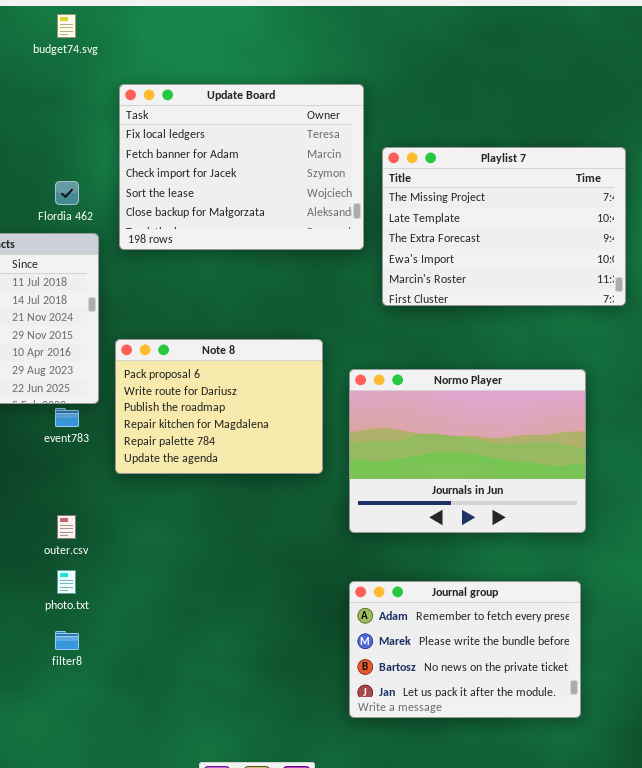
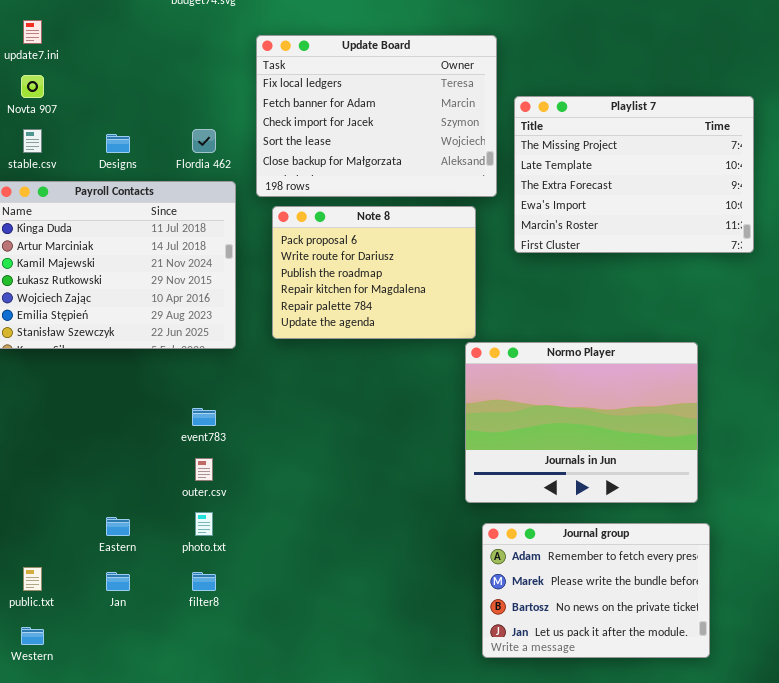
Note 8: [115,339,323,474] -> [272,206,476,339], moved
Normo Player: [349,369,586,533] -> [465,342,698,503], moved
event783: [55,408,79,427] -> [192,408,216,426], moved

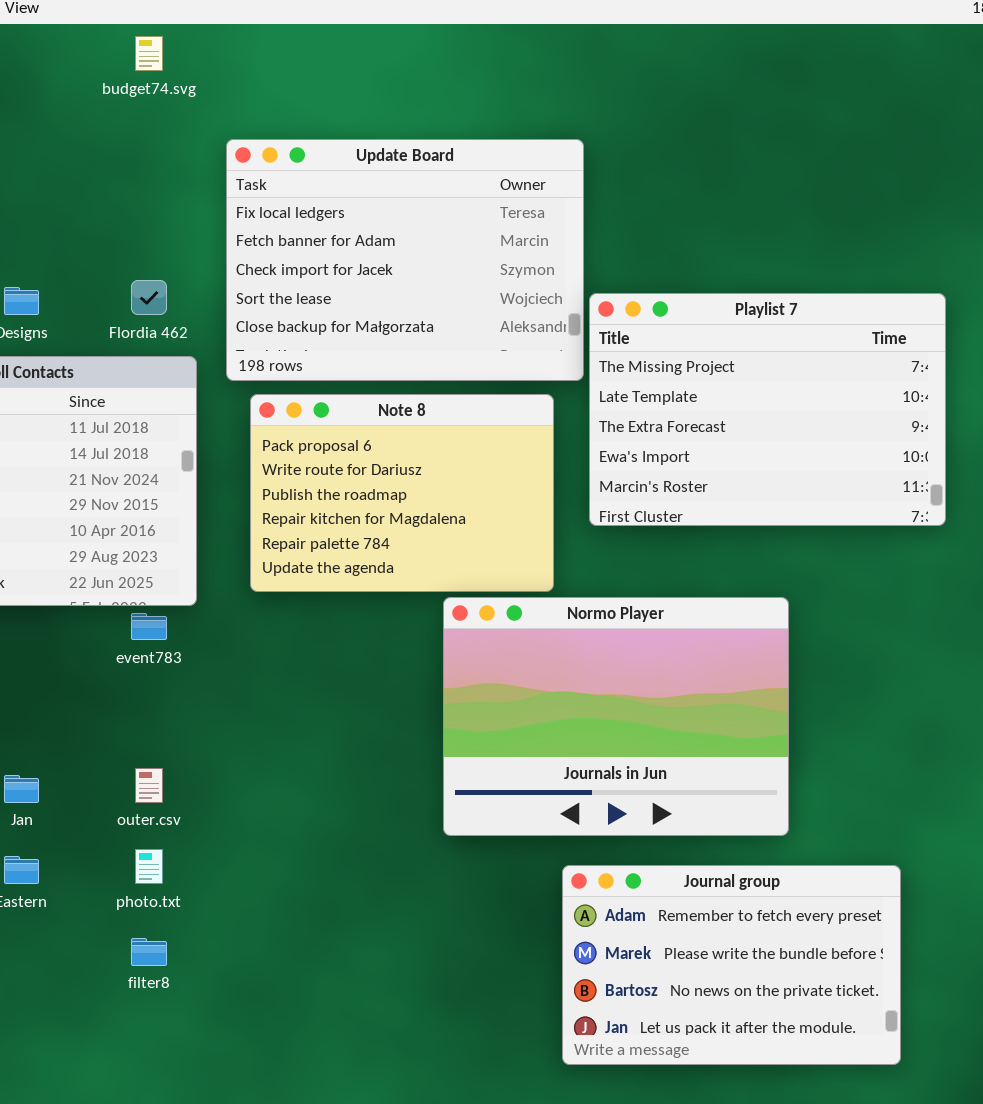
Playlist 7: [514,96,754,253] -> [589,293,946,526], moved
Normo Player: [465,342,698,503] -> [443,597,789,836], moved
event783: [192,408,216,426] -> [131,613,167,640], moved
Jan: [106,572,130,591] -> [4,775,39,803], moved

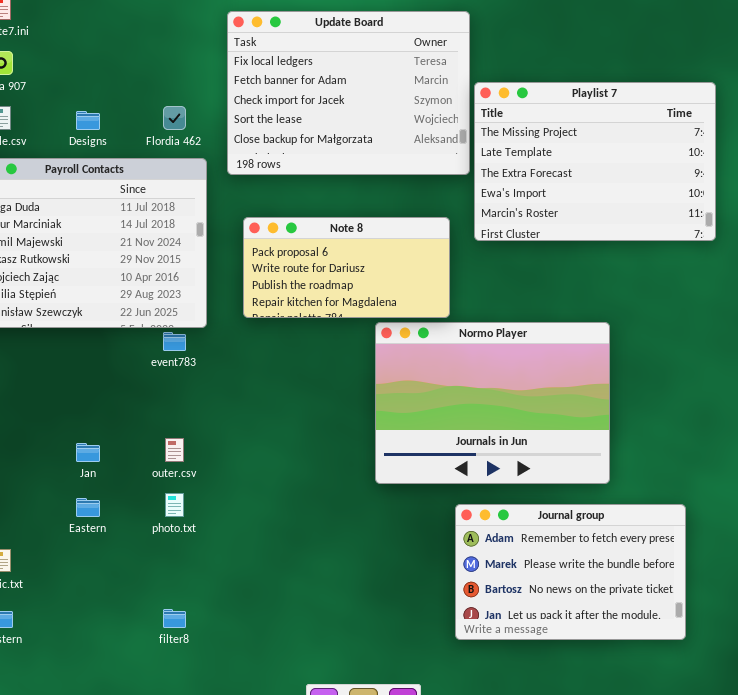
Playlist 7: [589,293,946,526] -> [474,82,716,241], moved
Note 8: [250,394,554,592] -> [243,217,450,318], resized
filter8: [131,938,167,966] -> [163,609,186,628], moved

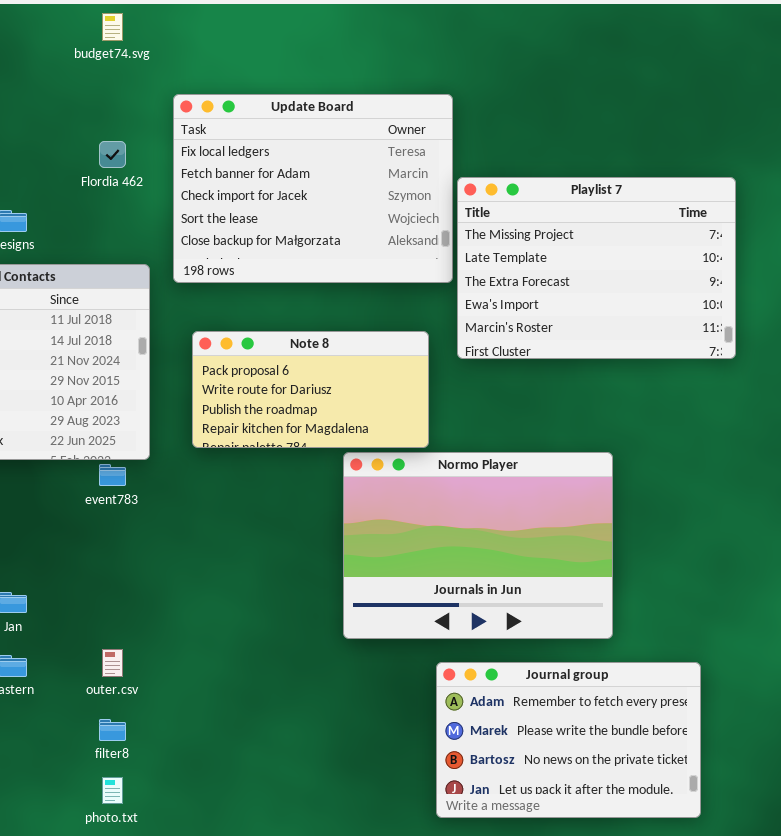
Flordia 462: [163,106,186,130] -> [99,141,126,168], moved
outer.csv: [165,438,184,462] -> [102,649,123,677], moved
photo.txt: [165,493,184,517] -> [102,777,123,804], moved
filter8: [163,609,186,628] -> [99,719,126,741], moved

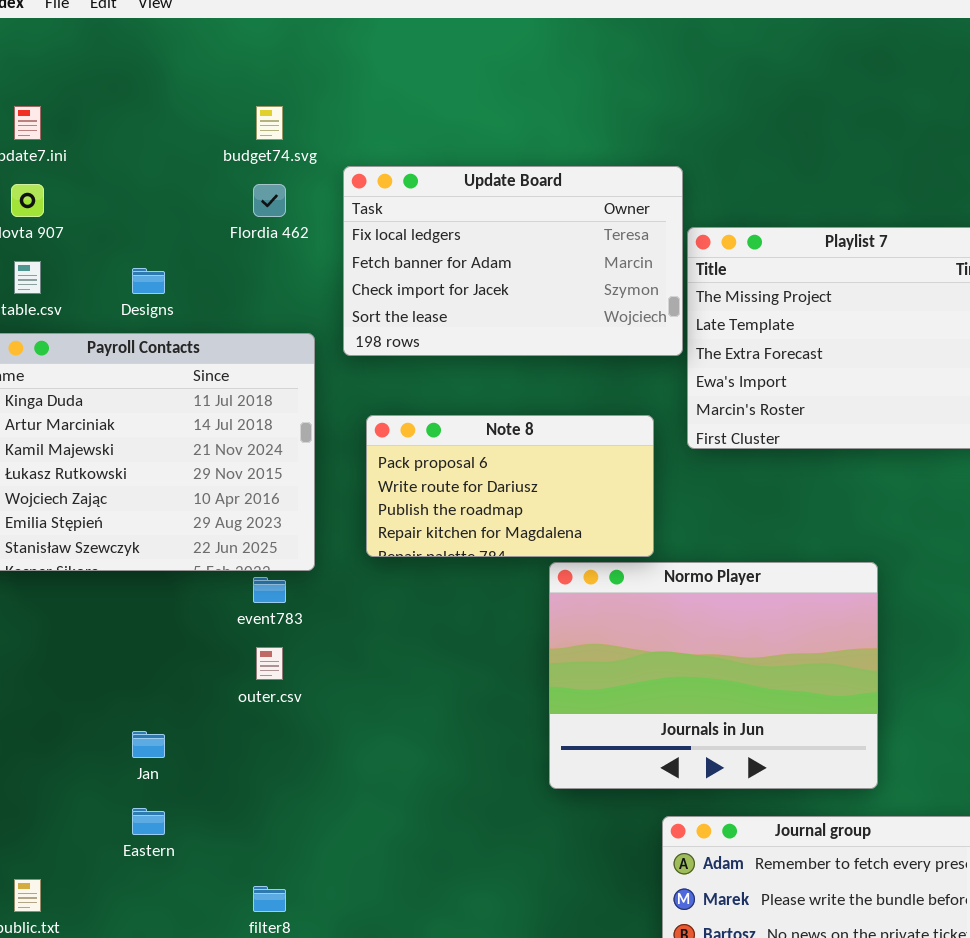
budget74.svg: [102,13,123,41] -> [256,106,283,140], moved
Update Board: [173,94,453,283] -> [343,166,683,356], resized
outer.csv: [102,649,123,677] -> [256,647,283,680], moved

